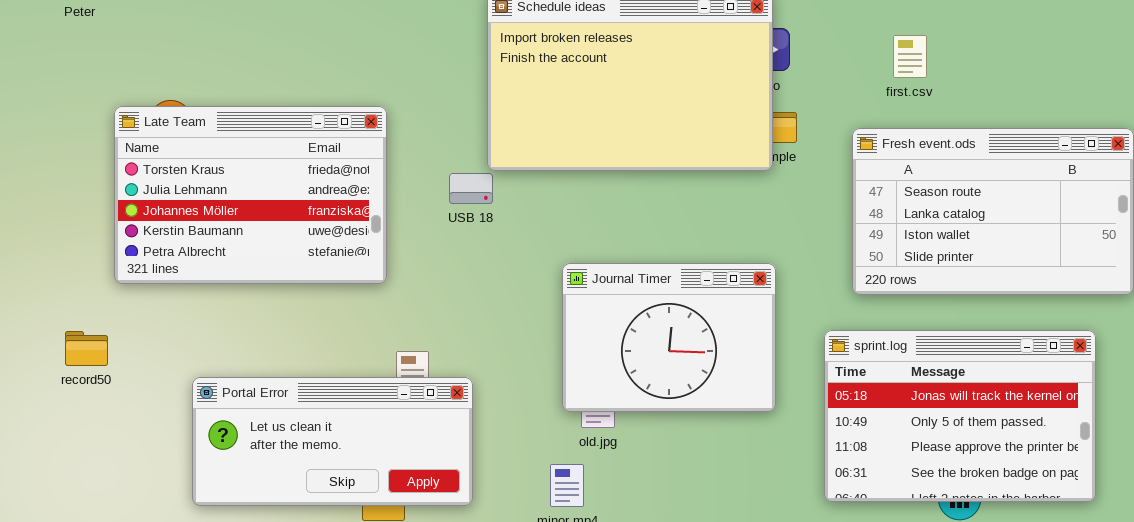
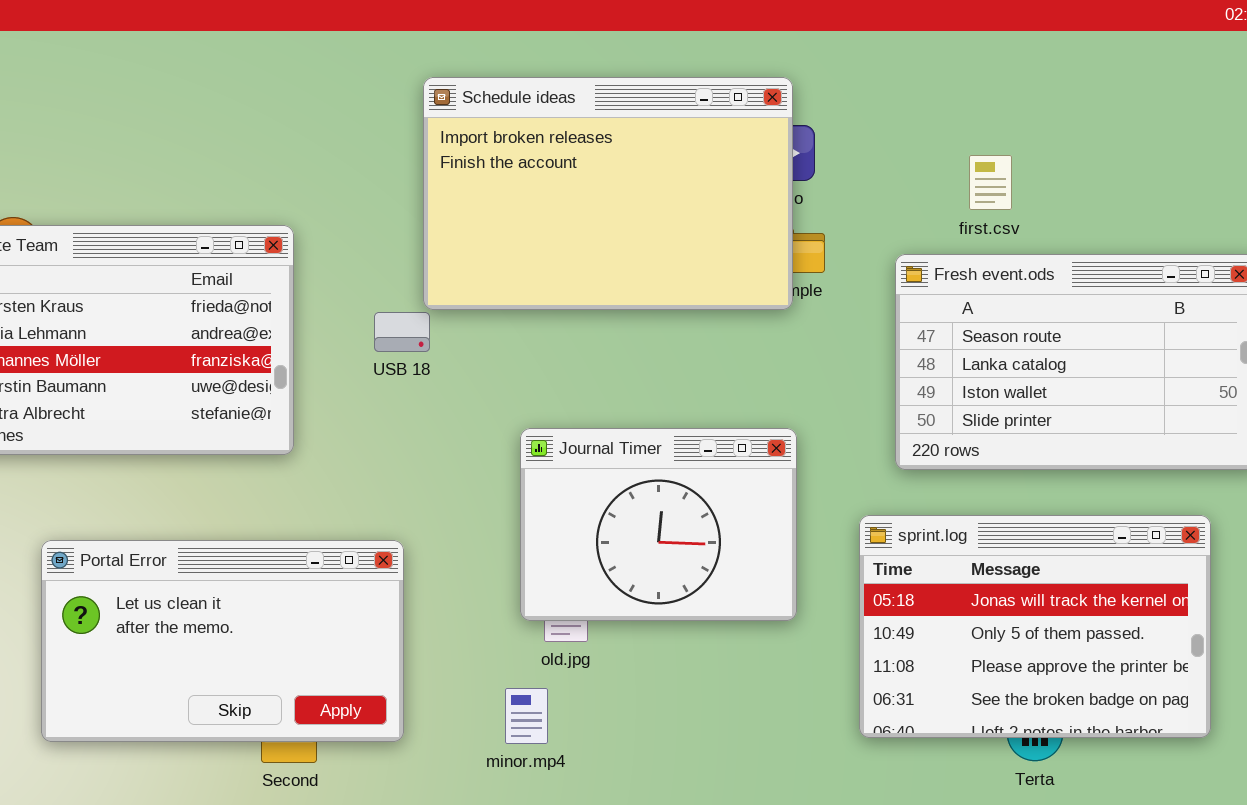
first.csv: [893,35,927,78] -> [969,155,1012,210], moved
Portal Error: [192,377,473,506] -> [41,540,404,742], resized

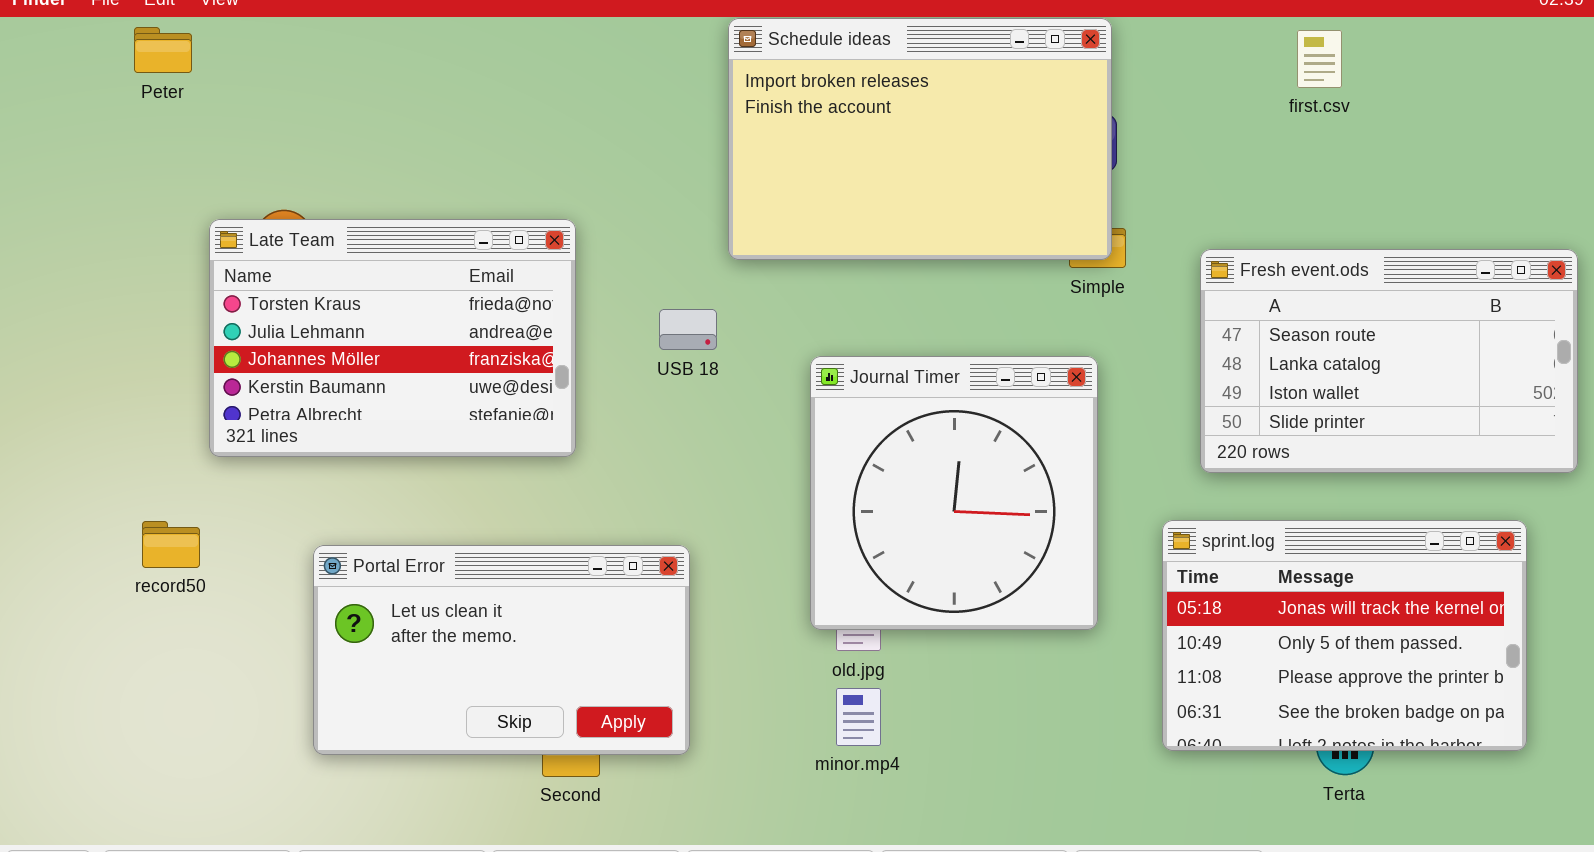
Schedule ideas: [423,77,793,310] -> [728,18,1112,260], moved
first.csv: [969,155,1012,210] -> [1297,30,1342,88], moved
Journal Timer: [520,428,797,621] -> [810,356,1098,630], resized
minor.mp4: [505,688,548,744] -> [836,688,881,746], moved

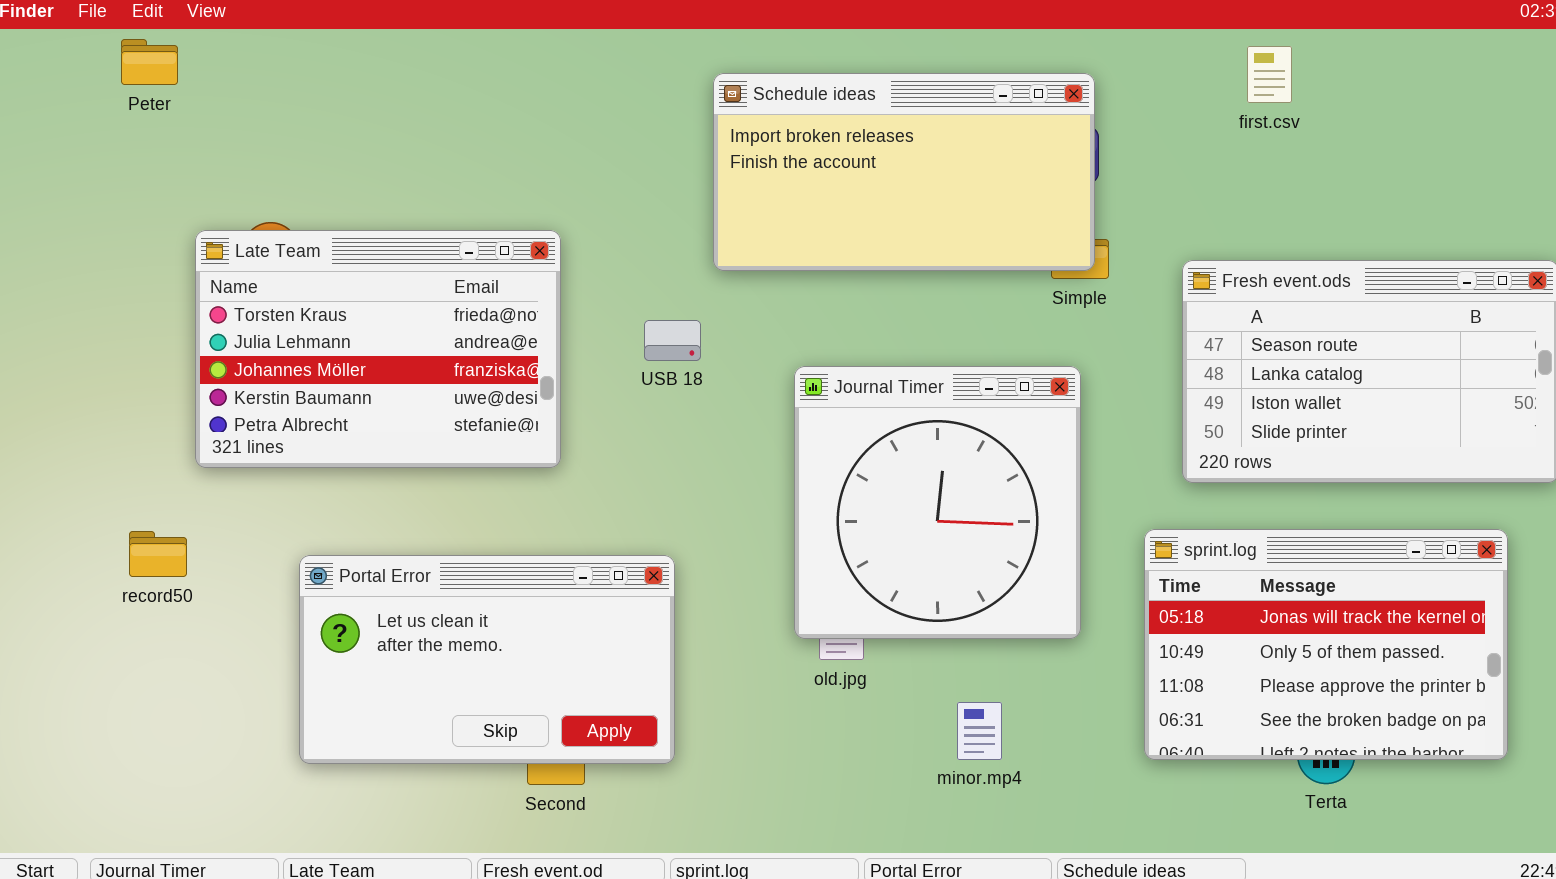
Schedule ideas: [728,18,1112,260] -> [713,73,1095,271], resized
first.csv: [1297,30,1342,88] -> [1247,46,1292,103], moved
minor.mp4: [836,688,881,746] -> [957,702,1002,760], moved

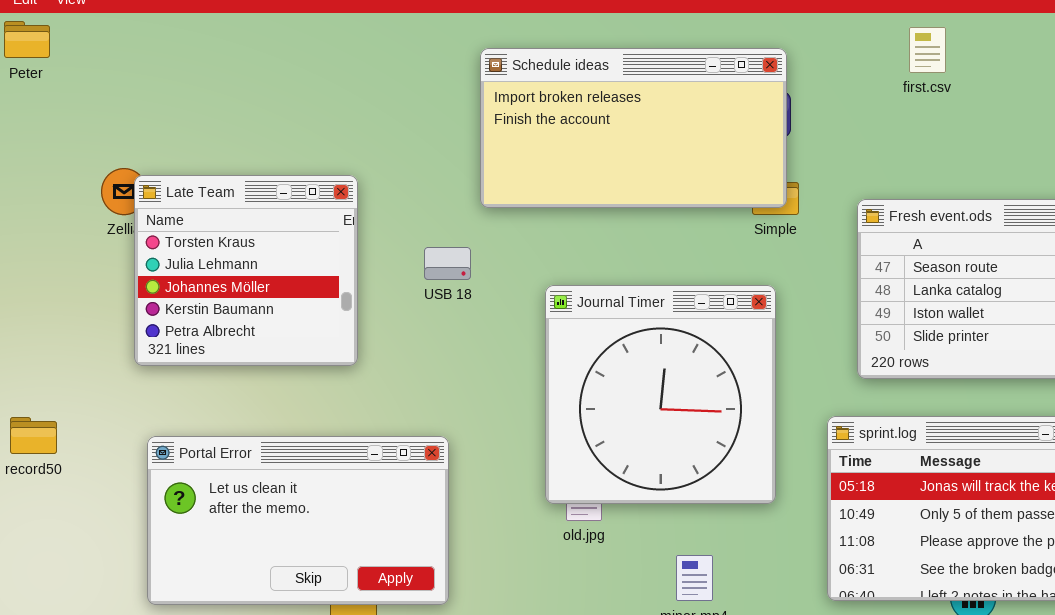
Late Team: [195,230,561,468] -> [134,175,358,366], resized

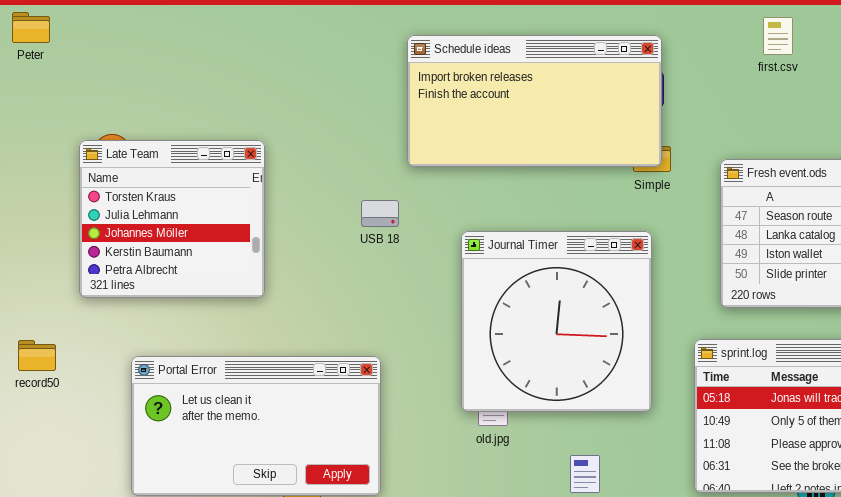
Late Team: [134,175,358,366] -> [79,140,265,298], moved

